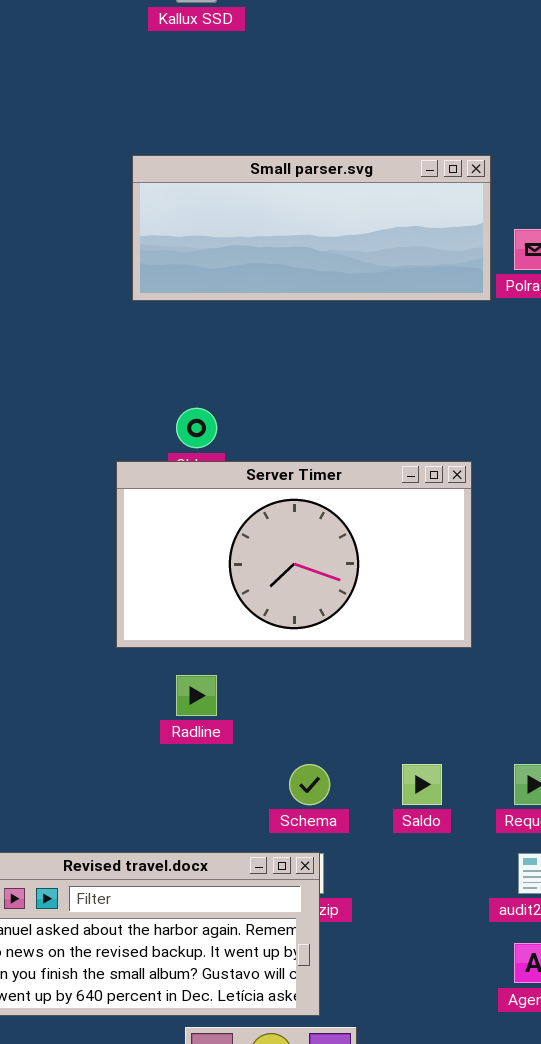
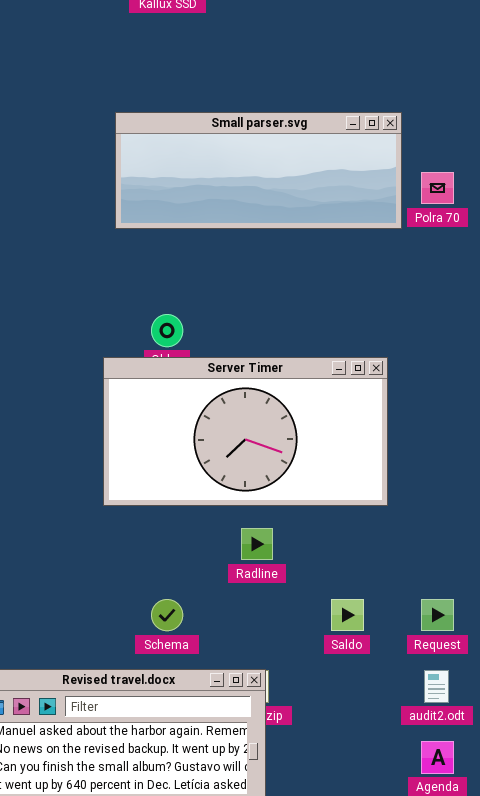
Radline: [176,675,217,716] -> [241,528,273,560], moved
Schema: [289,764,330,805] -> [151,599,183,631], moved

